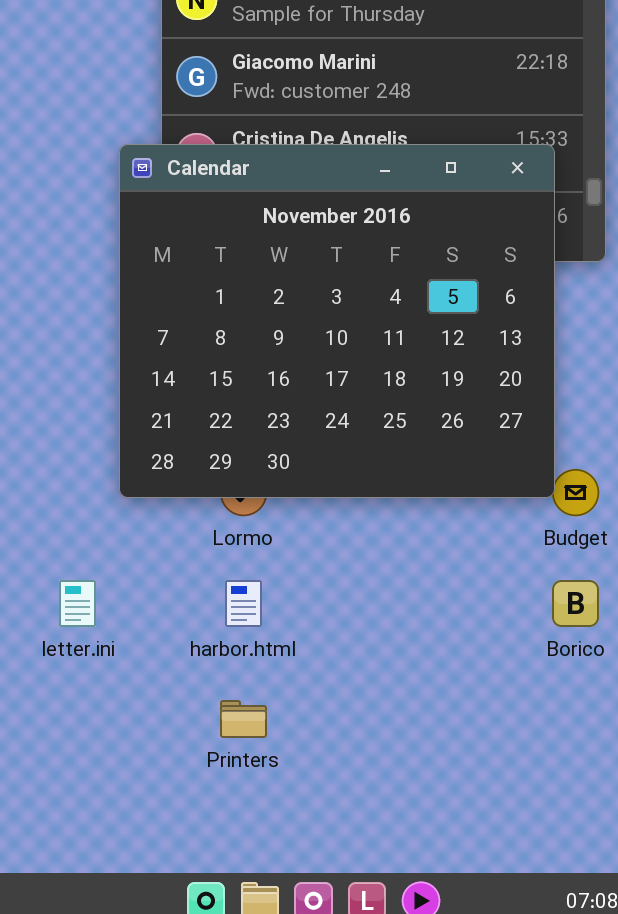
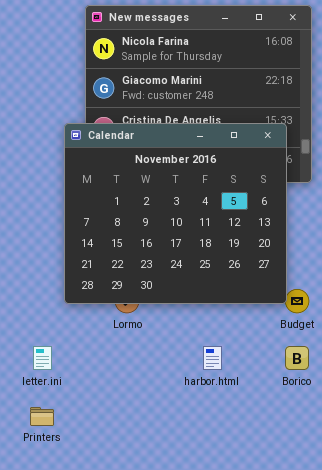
harbor.html: [225,580,262,627] -> [203,346,222,370], moved
Printers: [220,700,267,738] -> [30,407,54,426], moved

